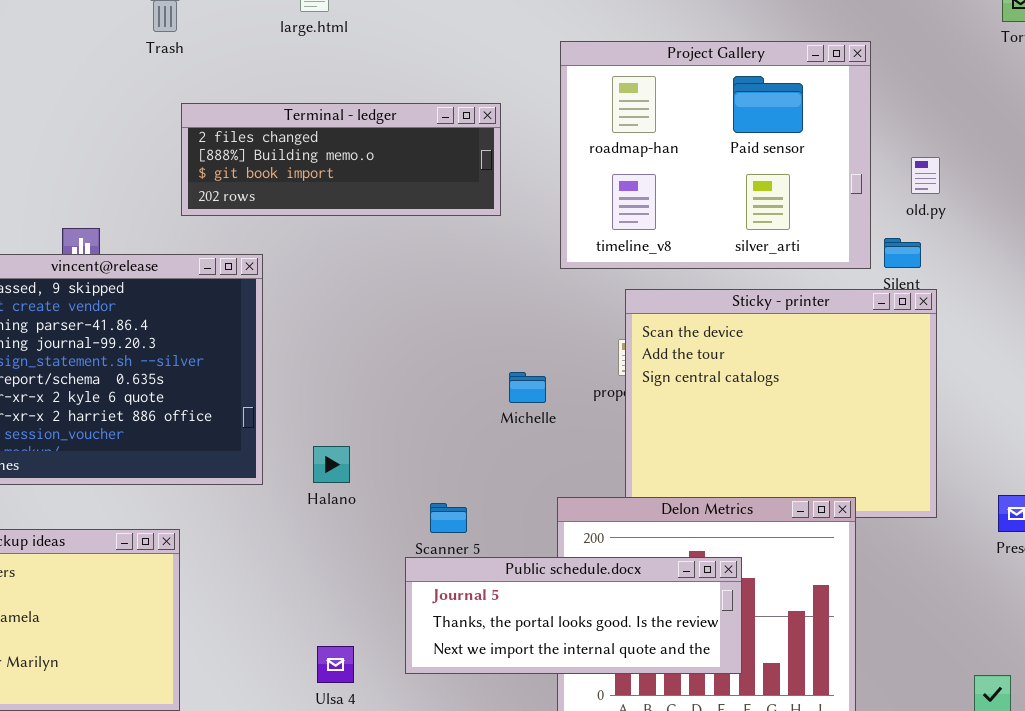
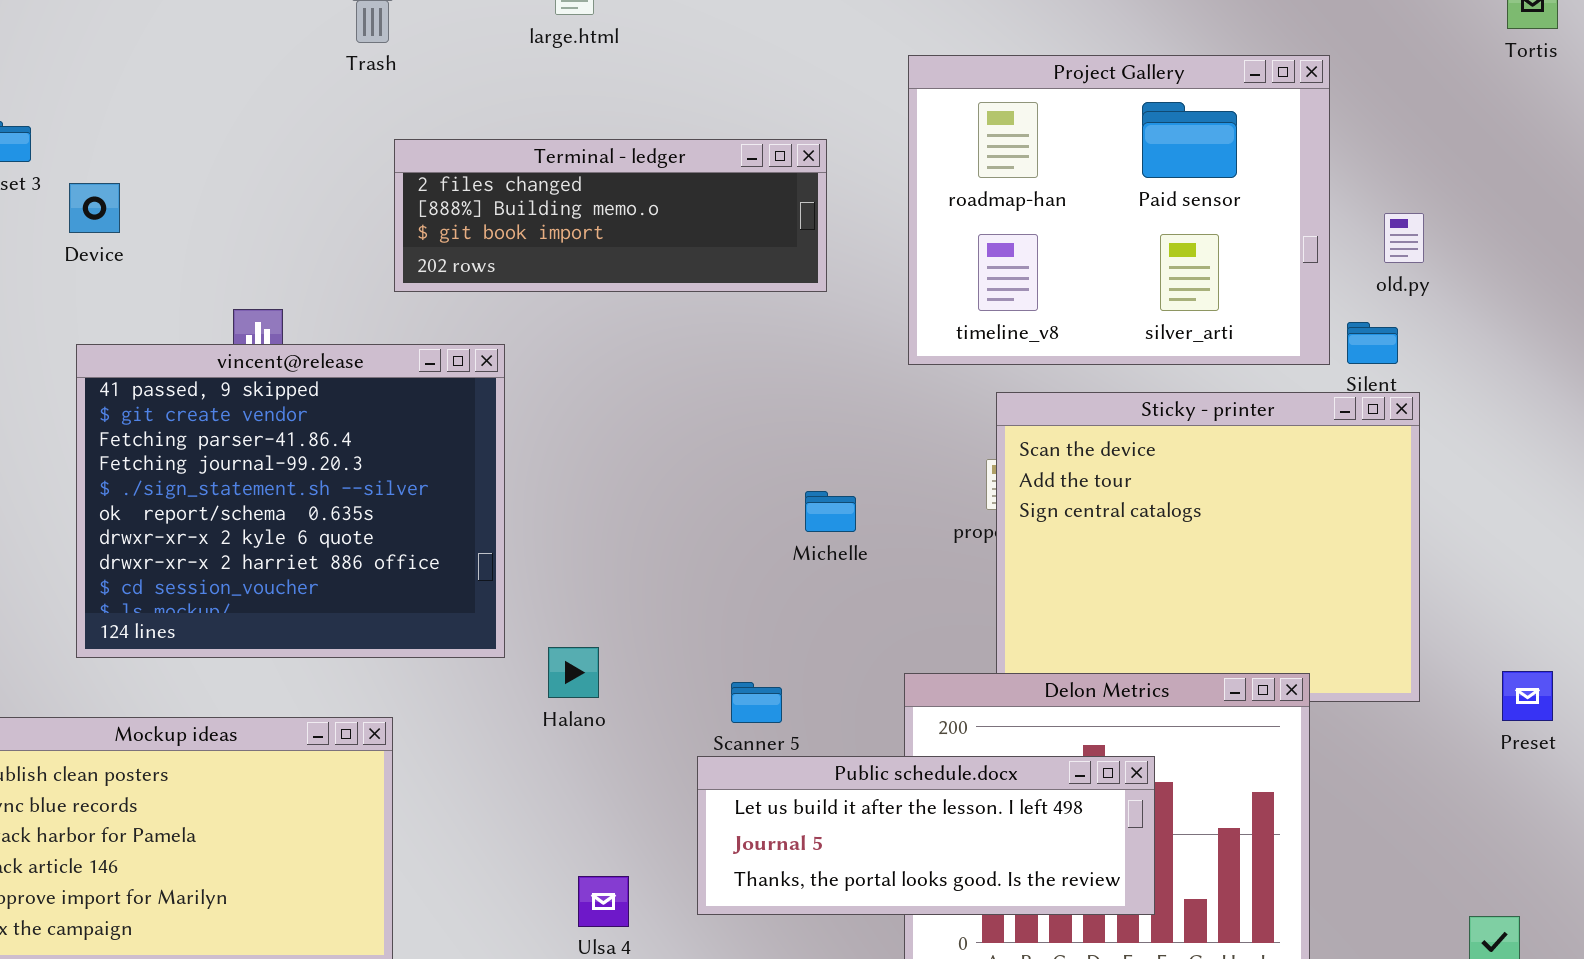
Michelle: [509,372,546,403] -> [805,491,856,532], moved
Halano: [313,446,350,483] -> [548,647,599,698], moved
Public schedule.docx: [405,557,742,674] -> [697,756,1155,915], scrolled up 1 row

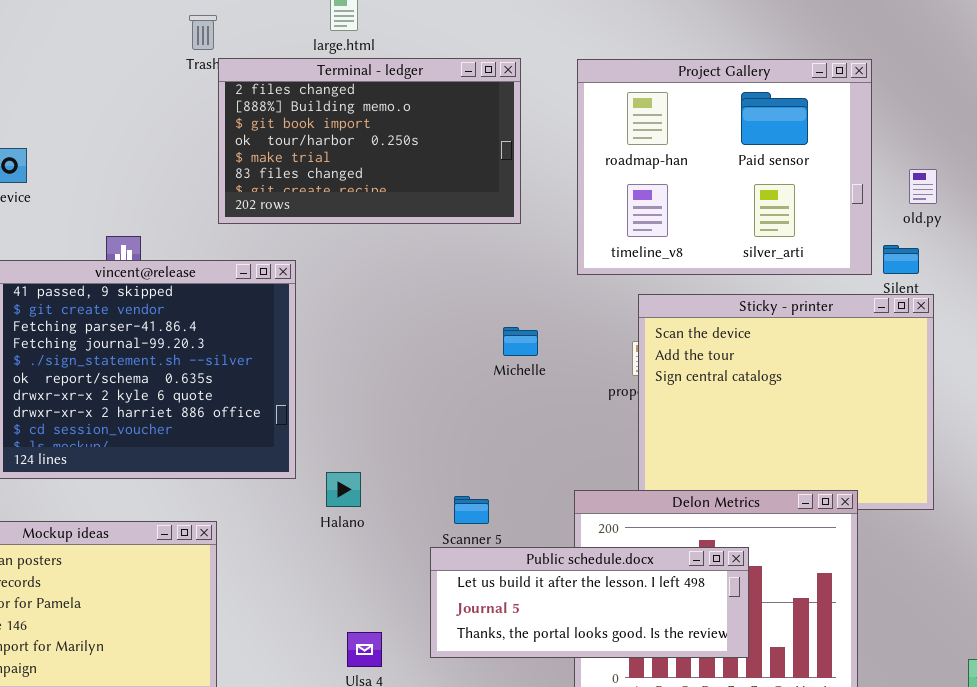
Terminal - ledger: [394,139,827,292] -> [218,58,521,224], resized
Michelle: [805,491,856,532] -> [503,327,538,356], moved

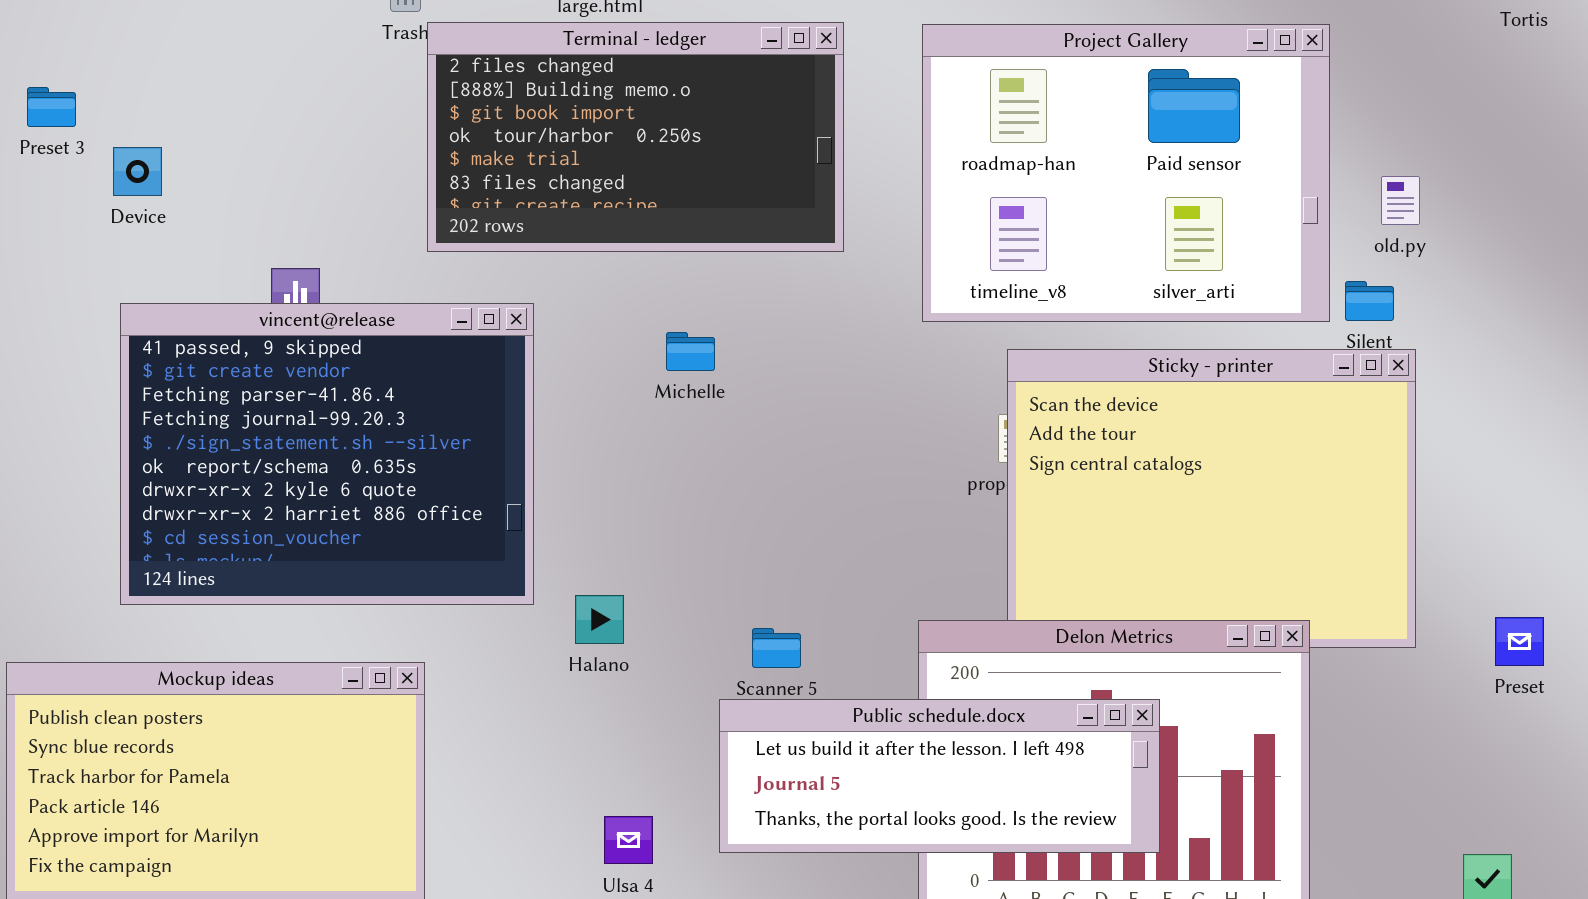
Michelle: [503,327,538,356] -> [666,332,715,371], moved

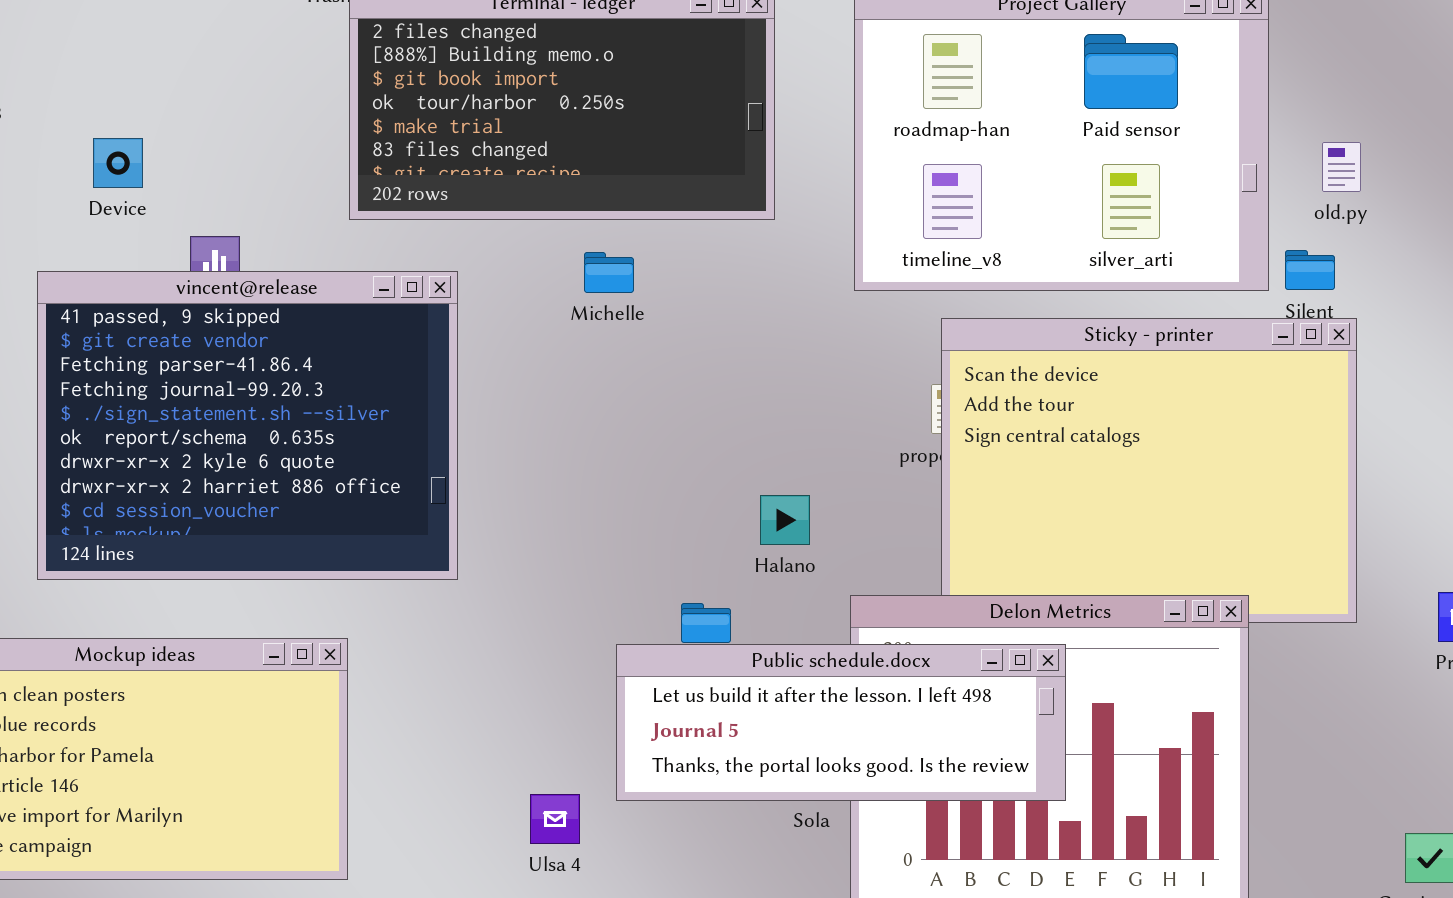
Device: [113,147,162,196] -> [93,138,143,188], moved
Michelle: [666,332,715,371] -> [584,252,634,293], moved
Halano: [575,595,624,644] -> [760,495,810,545], moved
Public schedule.docx: [719,699,1160,853] -> [616,644,1066,801], moved

